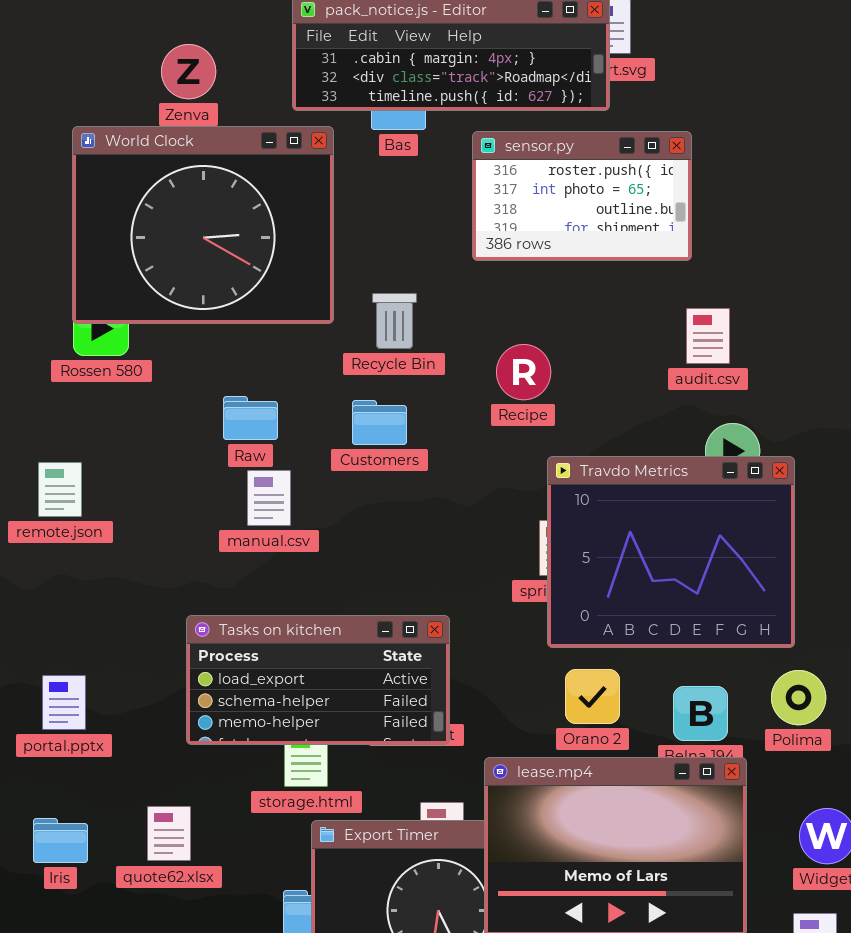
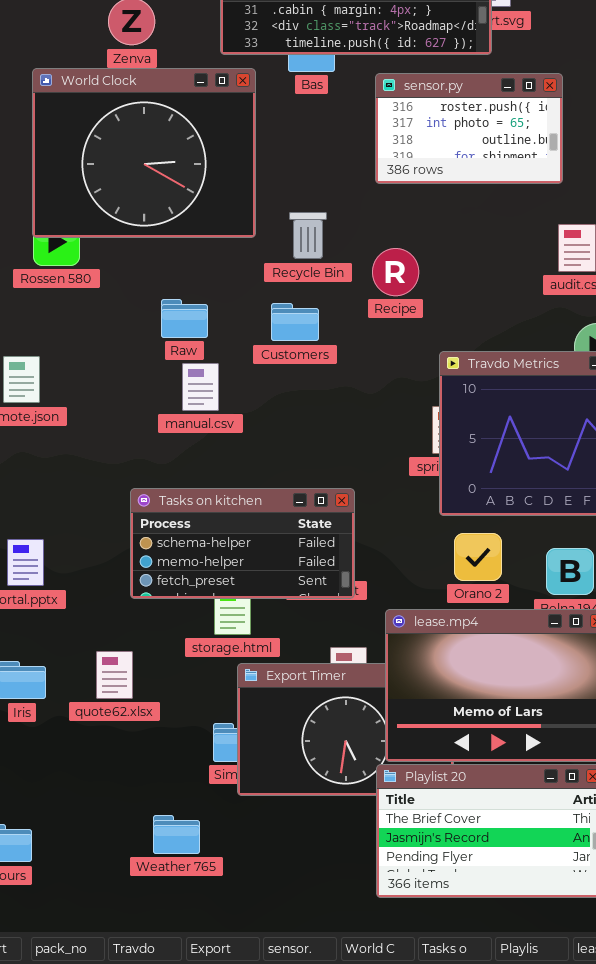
Recipe: [496,344,551,400] -> [372,248,419,296], moved
Tasks on kitchen: [186,615,450,745] -> [130,488,355,599], scrolled down 1 row

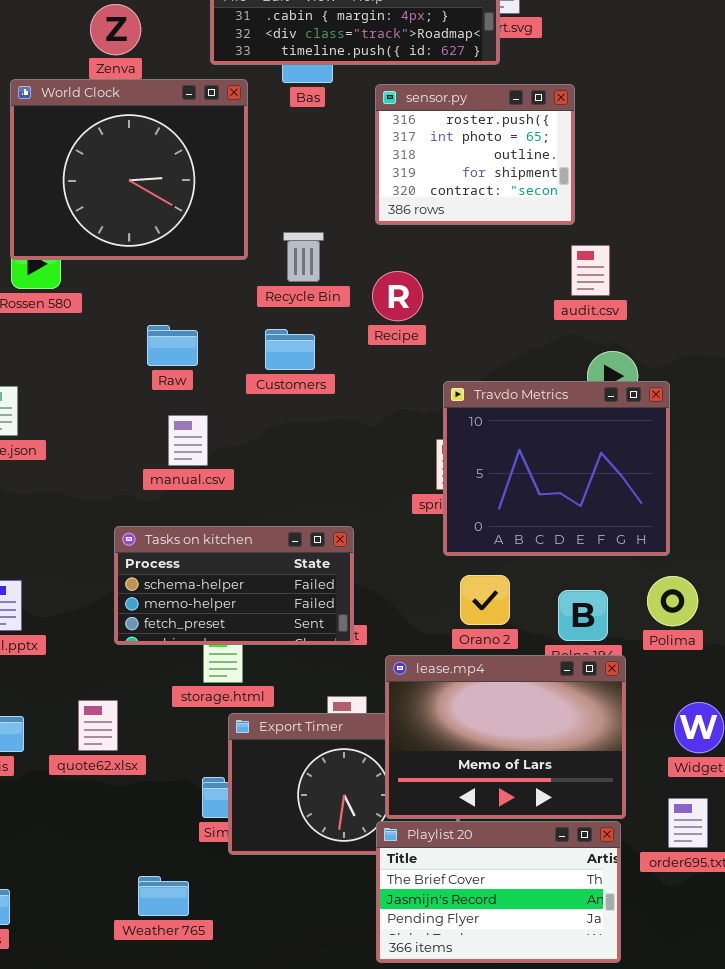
sensor.py: [375,73,563,184] -> [375,84,575,225], resized
manual.csv: [182,363,219,411] -> [168,415,208,466], moved

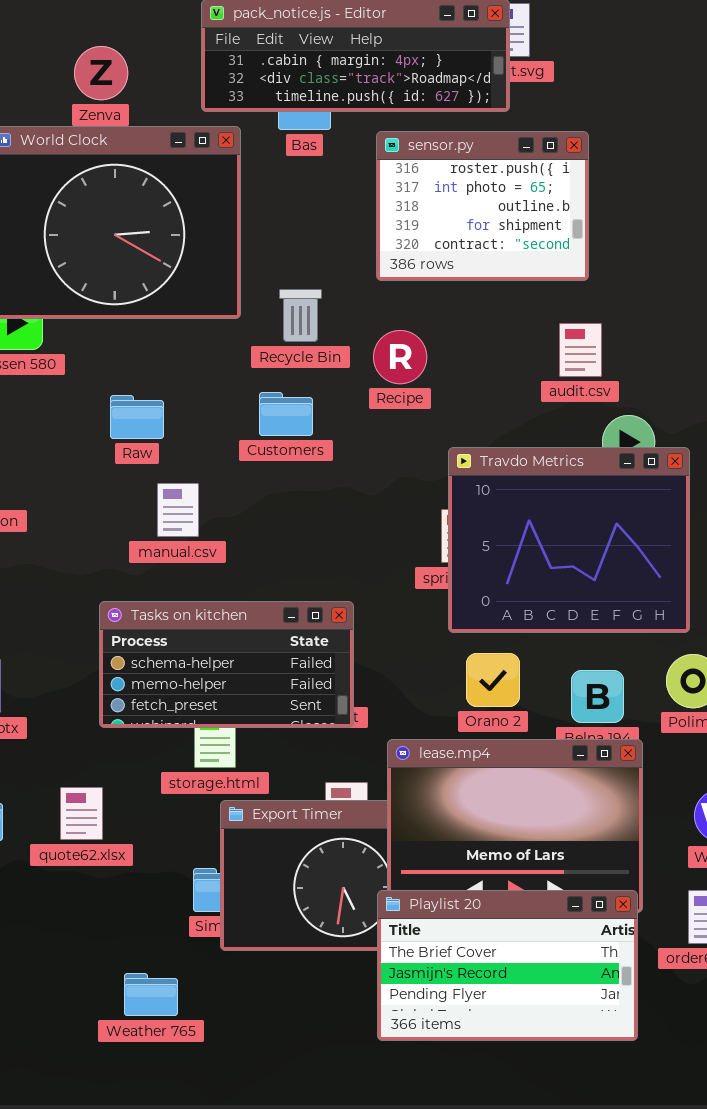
audit.csv: [571,245,610,296] -> [559,323,602,377], moved
Raw: [147,325,198,366] -> [110,395,164,439], moved
Playlist 20: [376,821,621,963] -> [377,890,638,1041], moved

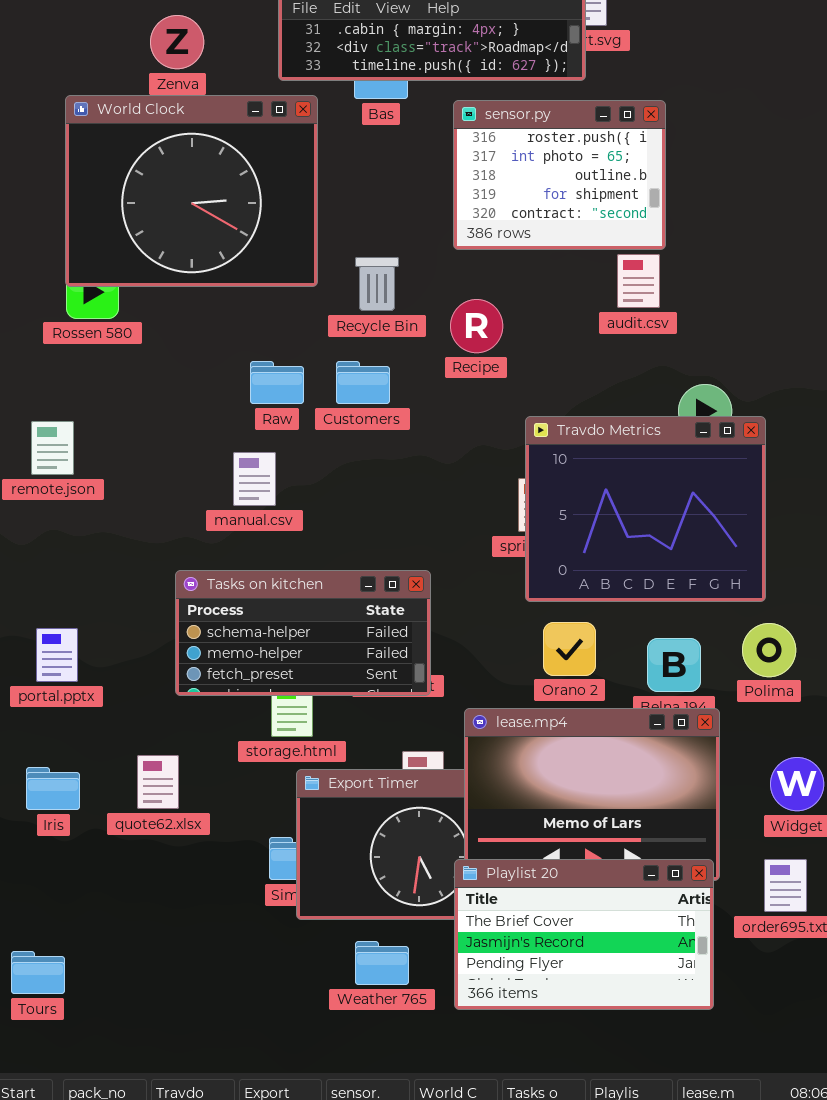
audit.csv: [559,323,602,377] -> [617,254,660,308], moved
Raw: [110,395,164,439] -> [250,361,304,404], moved
Weather 765: [124,973,178,1016] -> [355,941,409,985], moved

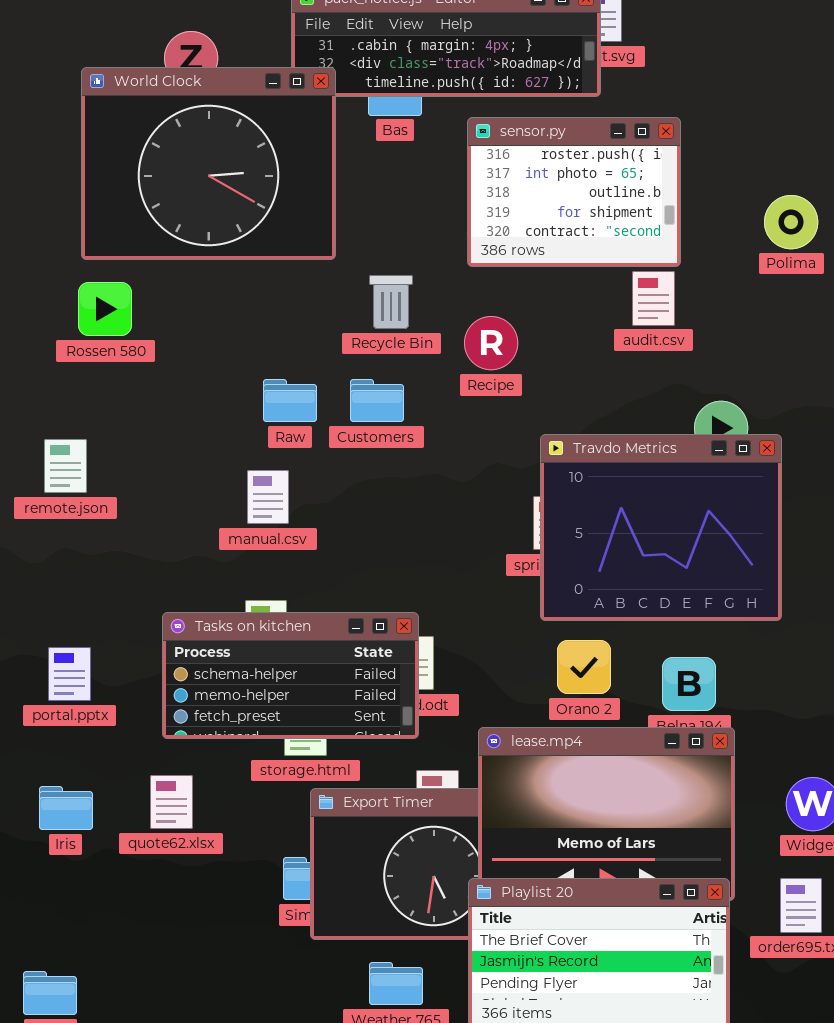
World Clock: [65,95,318,287] -> [81,67,336,260], moved
Tasks on kitchen: [175,570,431,696] -> [162,612,419,739], moved
Polima: [742,623,796,677] -> [764,195,818,249], moved

